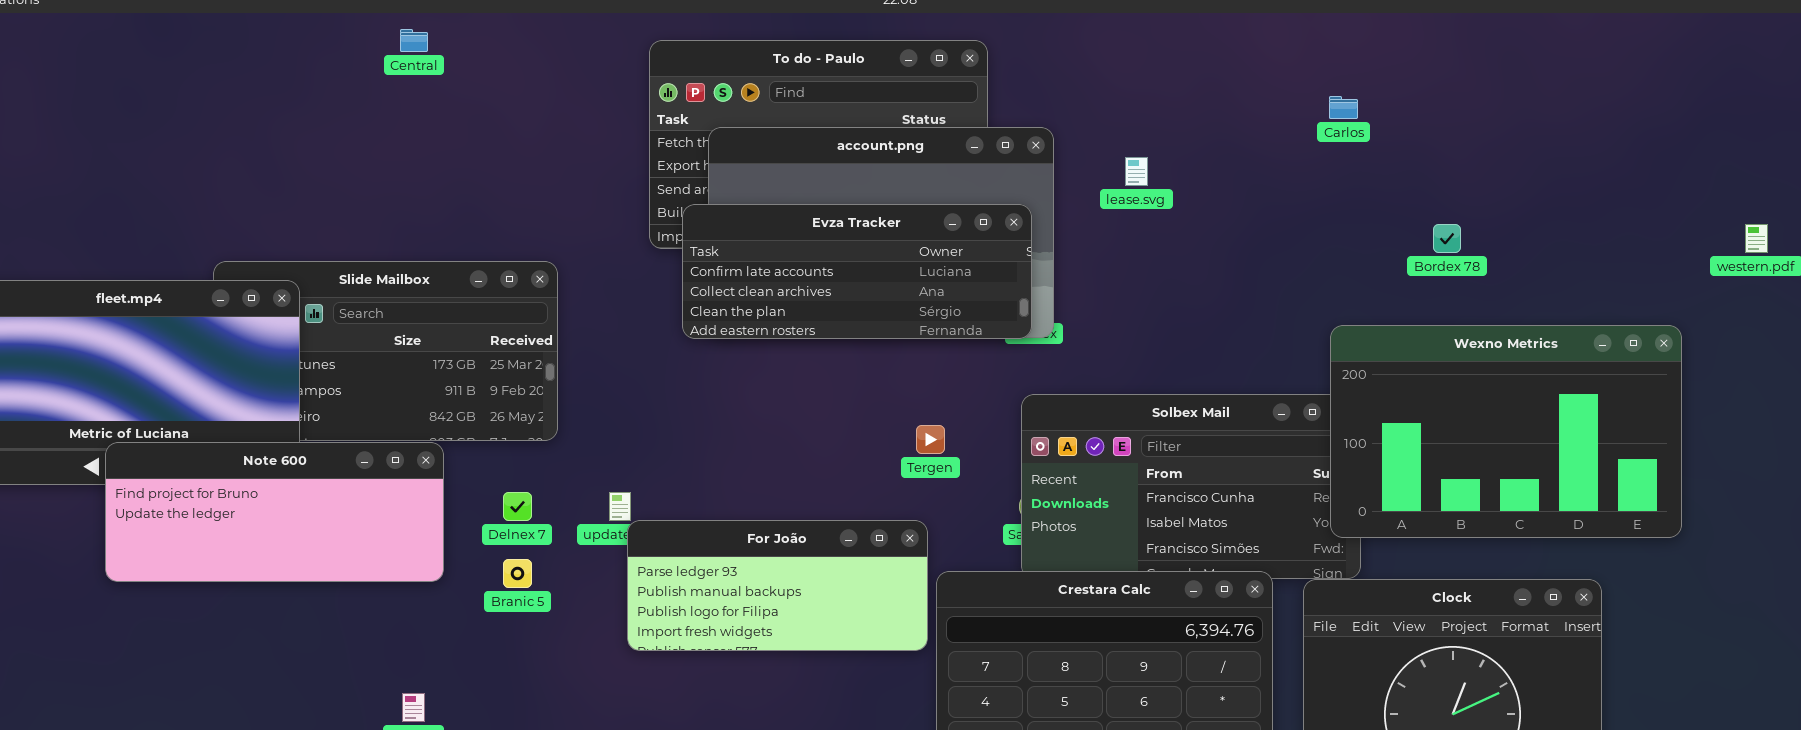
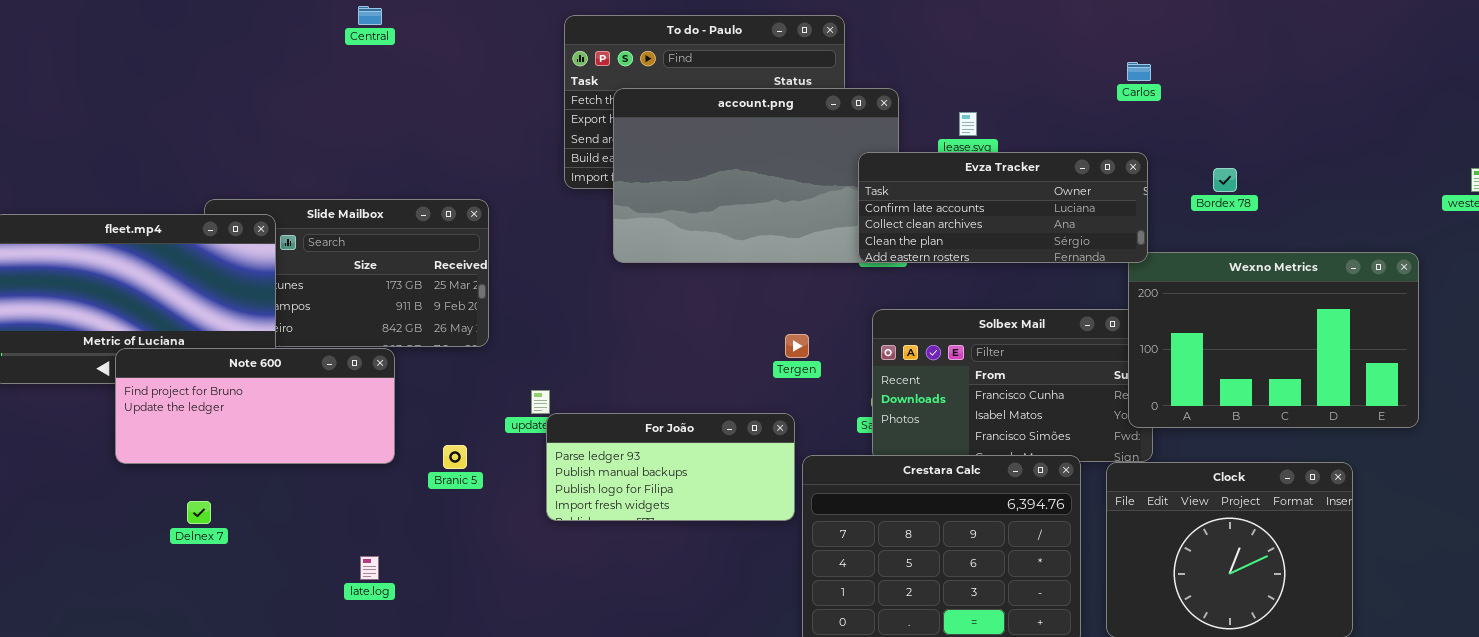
Evza Tracker: [682,204,1032,339] -> [858,152,1148,263], moved
Delnex 7: [503,492,532,521] -> [187,501,211,524], moved

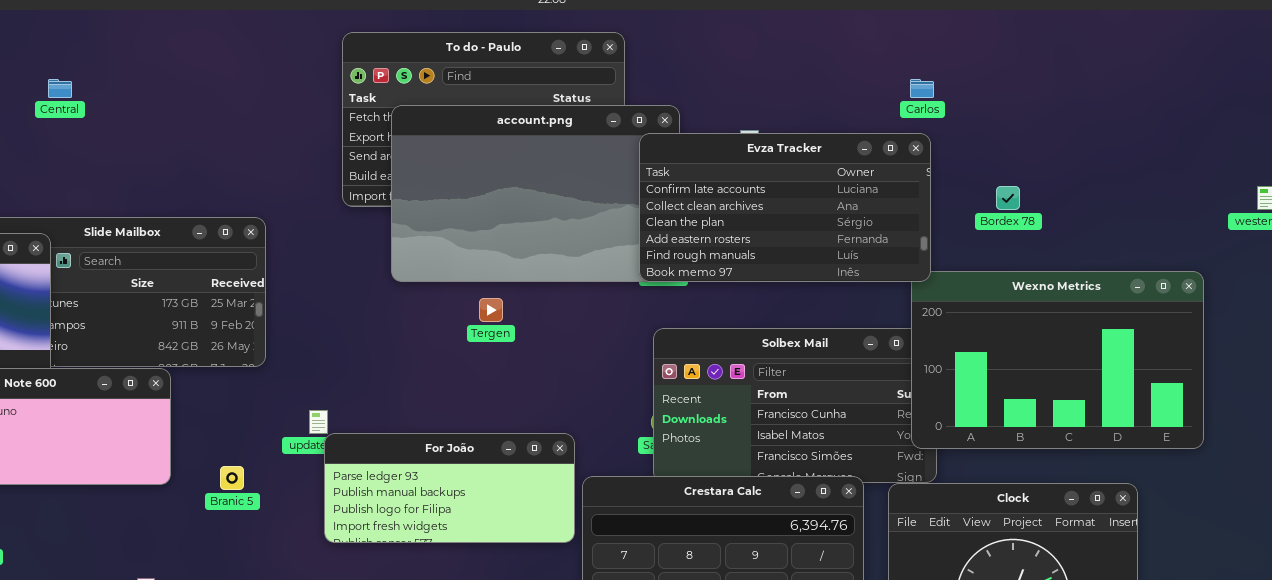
Central: [358,6,382,25] -> [48,79,72,98], moved
Evza Tracker: [858,152,1148,263] -> [639,133,931,282], resized
Tergen: [785,334,809,358] -> [479,298,503,322], moved

